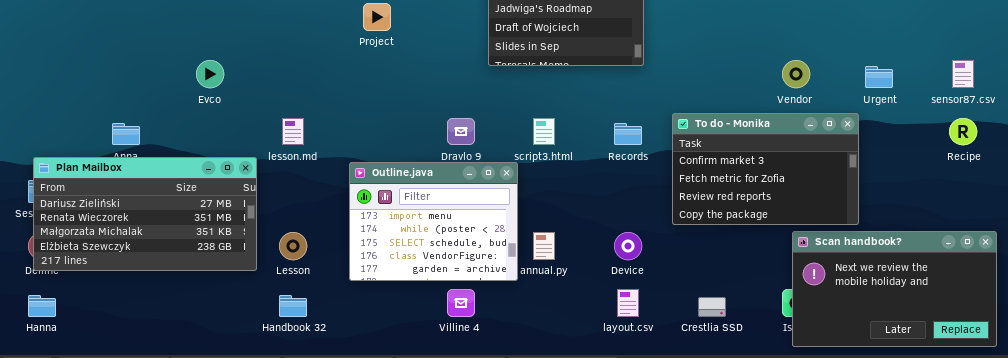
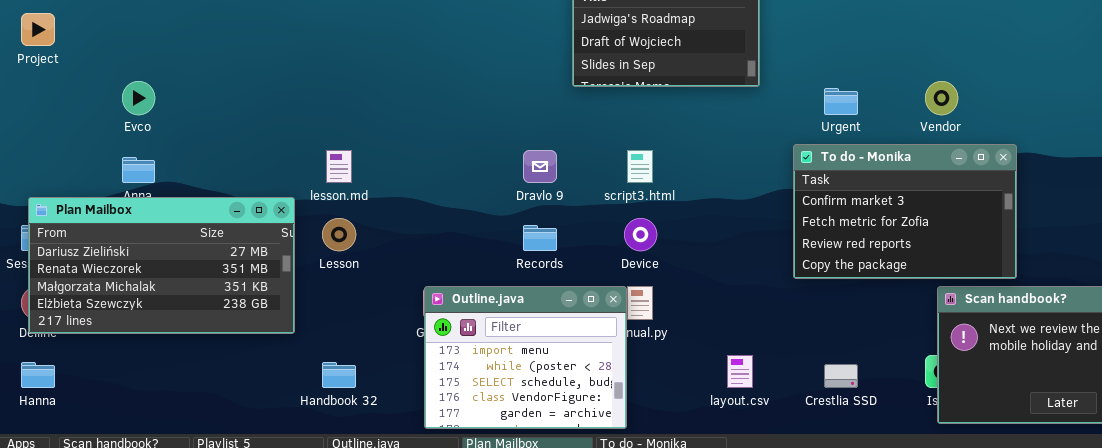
Project: [363,3,391,31] -> [21,13,55,46], moved
Evco: [196,60,224,88] -> [122,81,155,115], moved
Urgent: [865,66,893,88] -> [824,88,858,115], moved
Records: [614,123,642,145] -> [523,225,557,251], moved
Outline.java: [349,162,518,281] -> [424,286,627,429], moved
Lesson: [279,232,307,260] -> [322,218,356,251], moved
Device: [614,232,642,260] -> [624,218,657,251], moved

